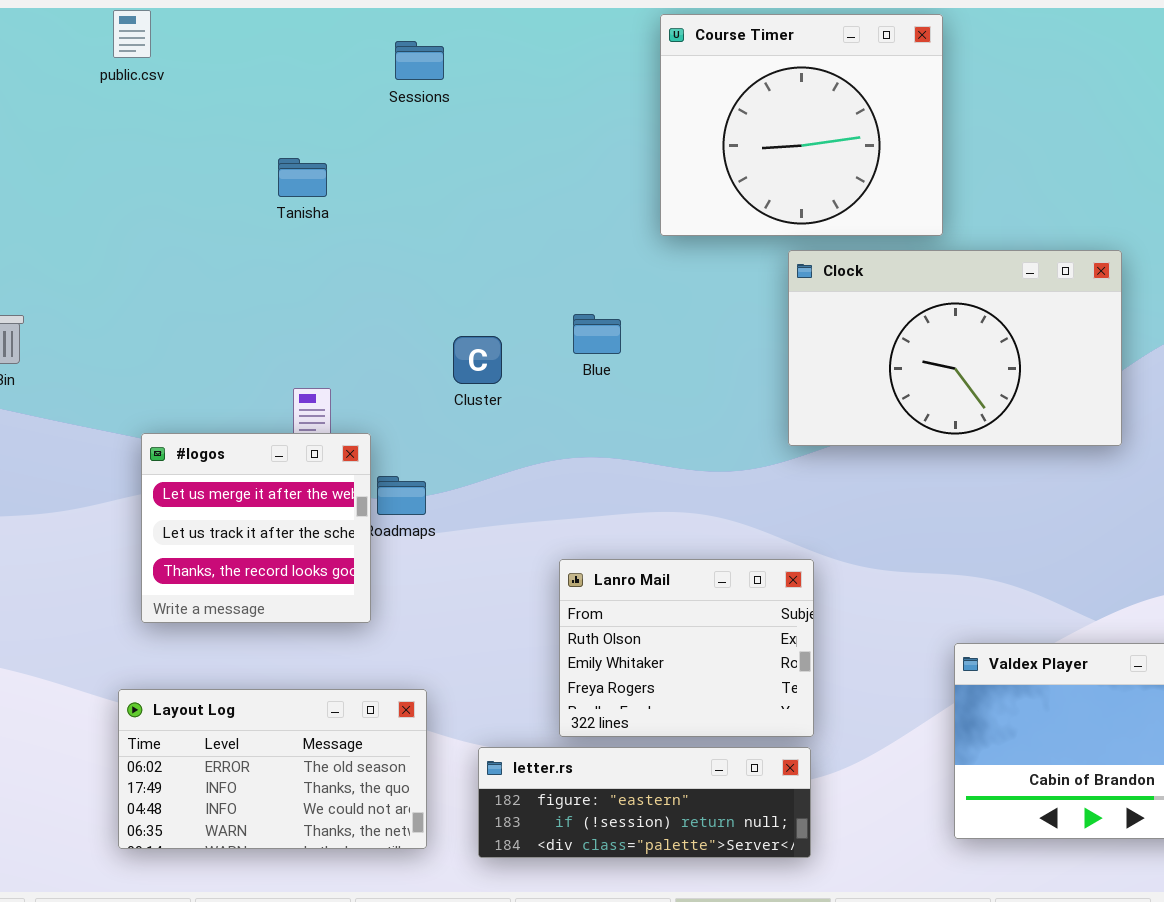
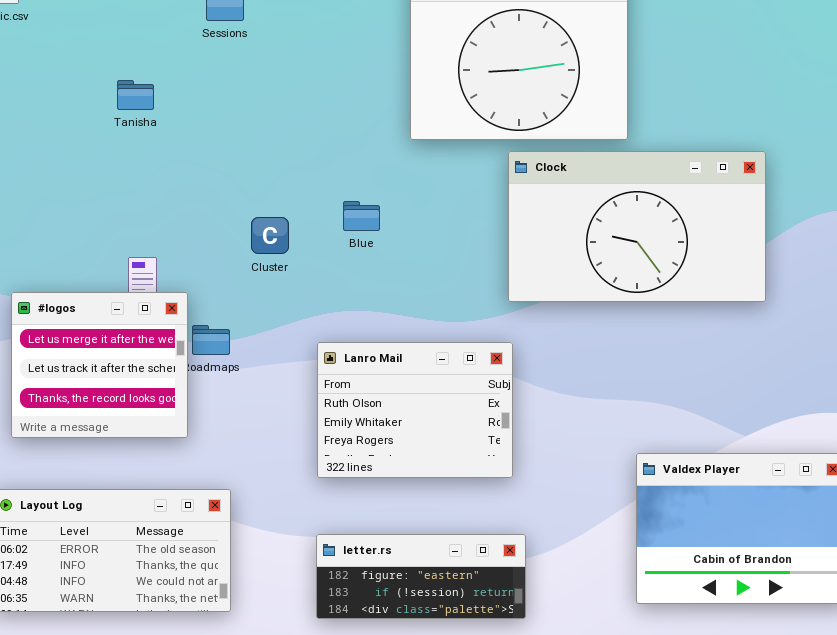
Lanro Mail: [559,559,814,737] -> [317,342,513,478], moved
letter.rs: [478,747,811,858] -> [316,534,526,619], resized

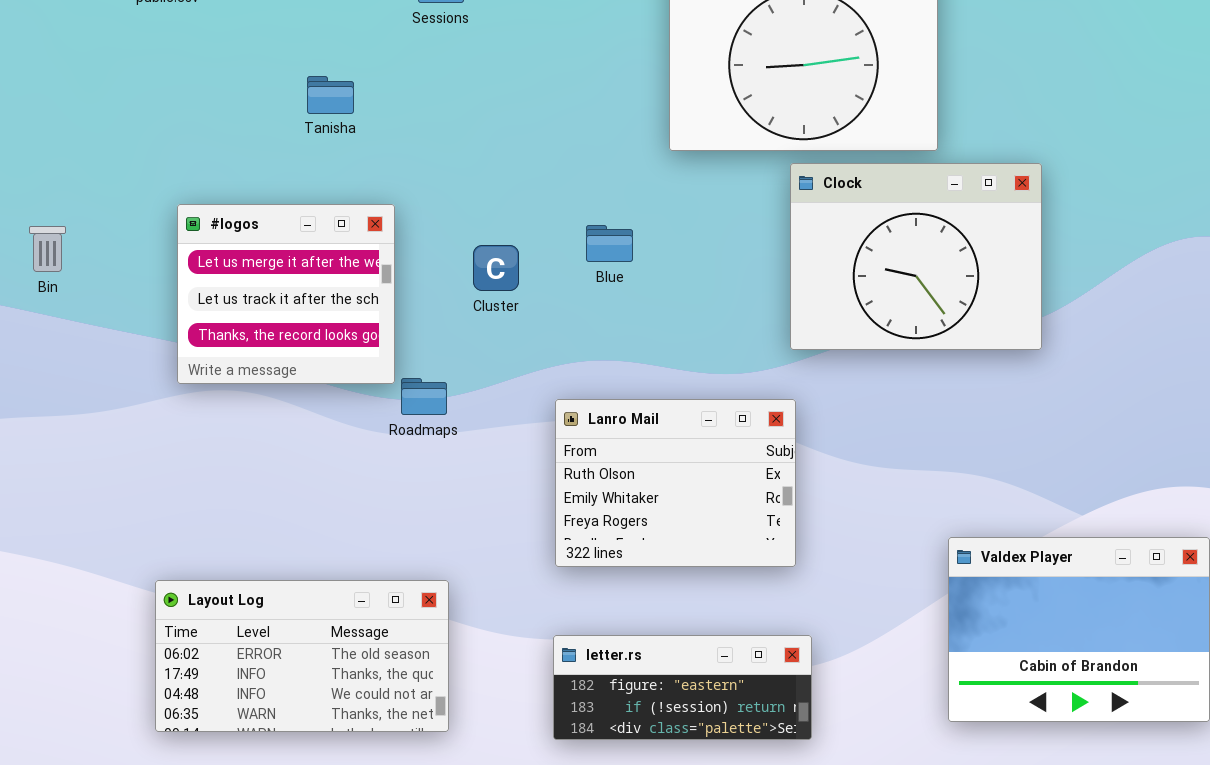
Clock: [508,151,766,302] -> [790,163,1042,350], resized
#logos: [11,292,188,438] -> [177,204,395,384], moved

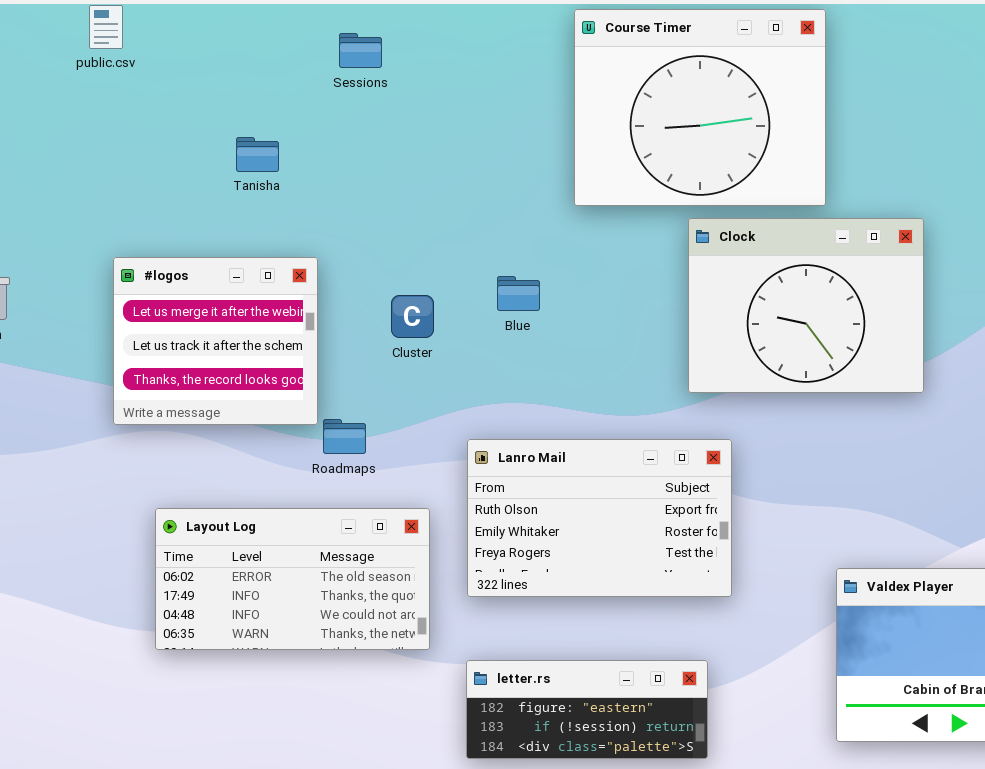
Lanro Mail: [555,399,796,567] -> [467,439,732,597], resized
Layout Log: [155,580,449,732] -> [155,508,430,650], moved

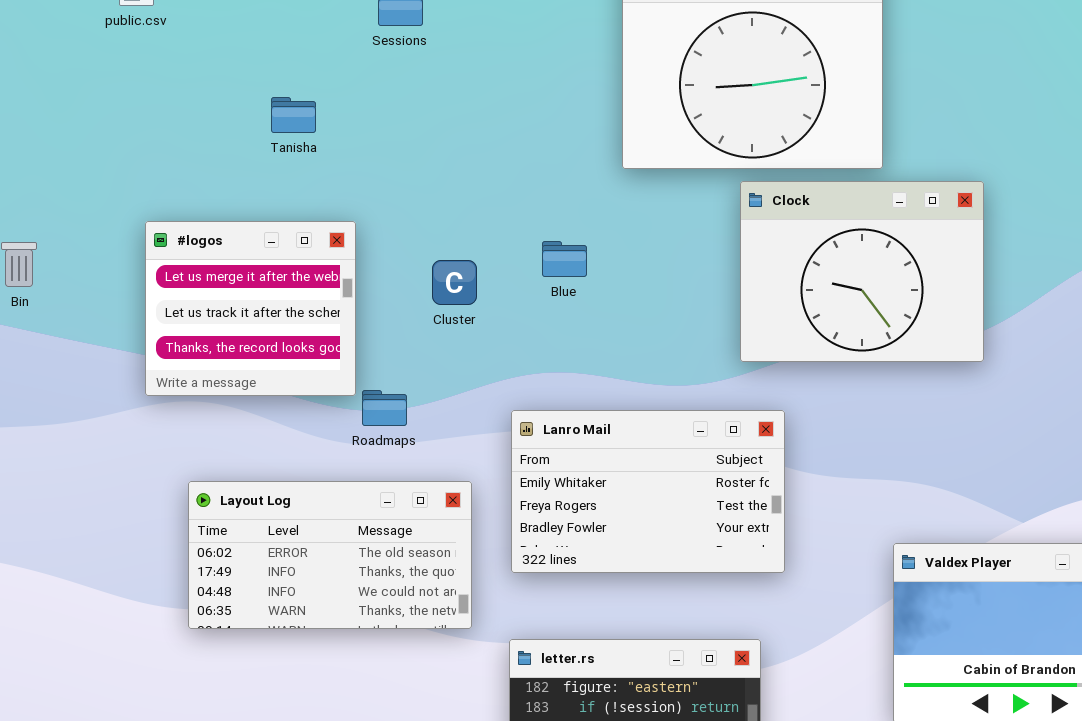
Lanro Mail: [467,439,732,597] -> [511,410,785,573], scrolled down 1 row

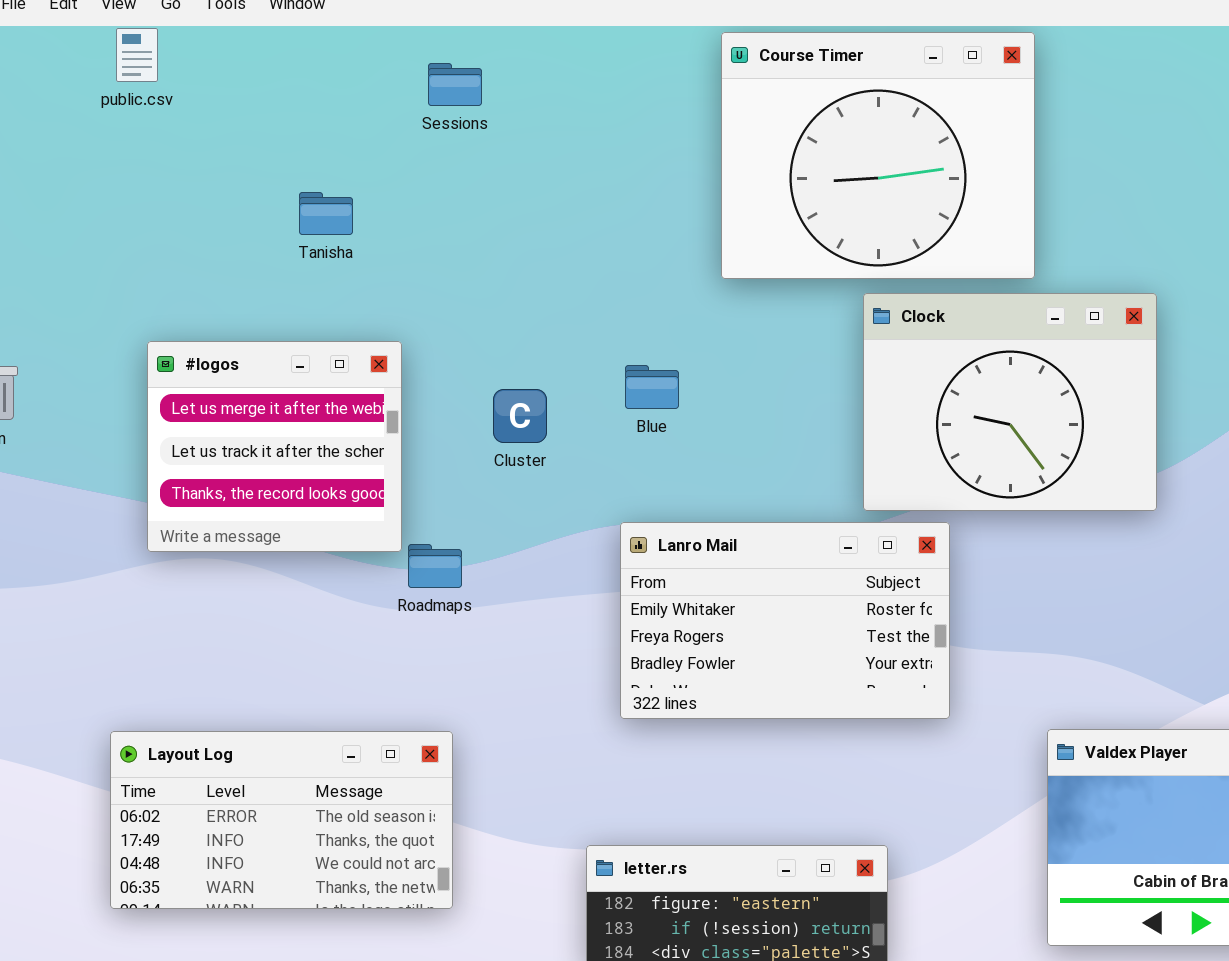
Lanro Mail: [511,410,785,573] -> [620,522,950,719], moved
Layout Log: [188,481,472,629] -> [110,731,453,909], moved

